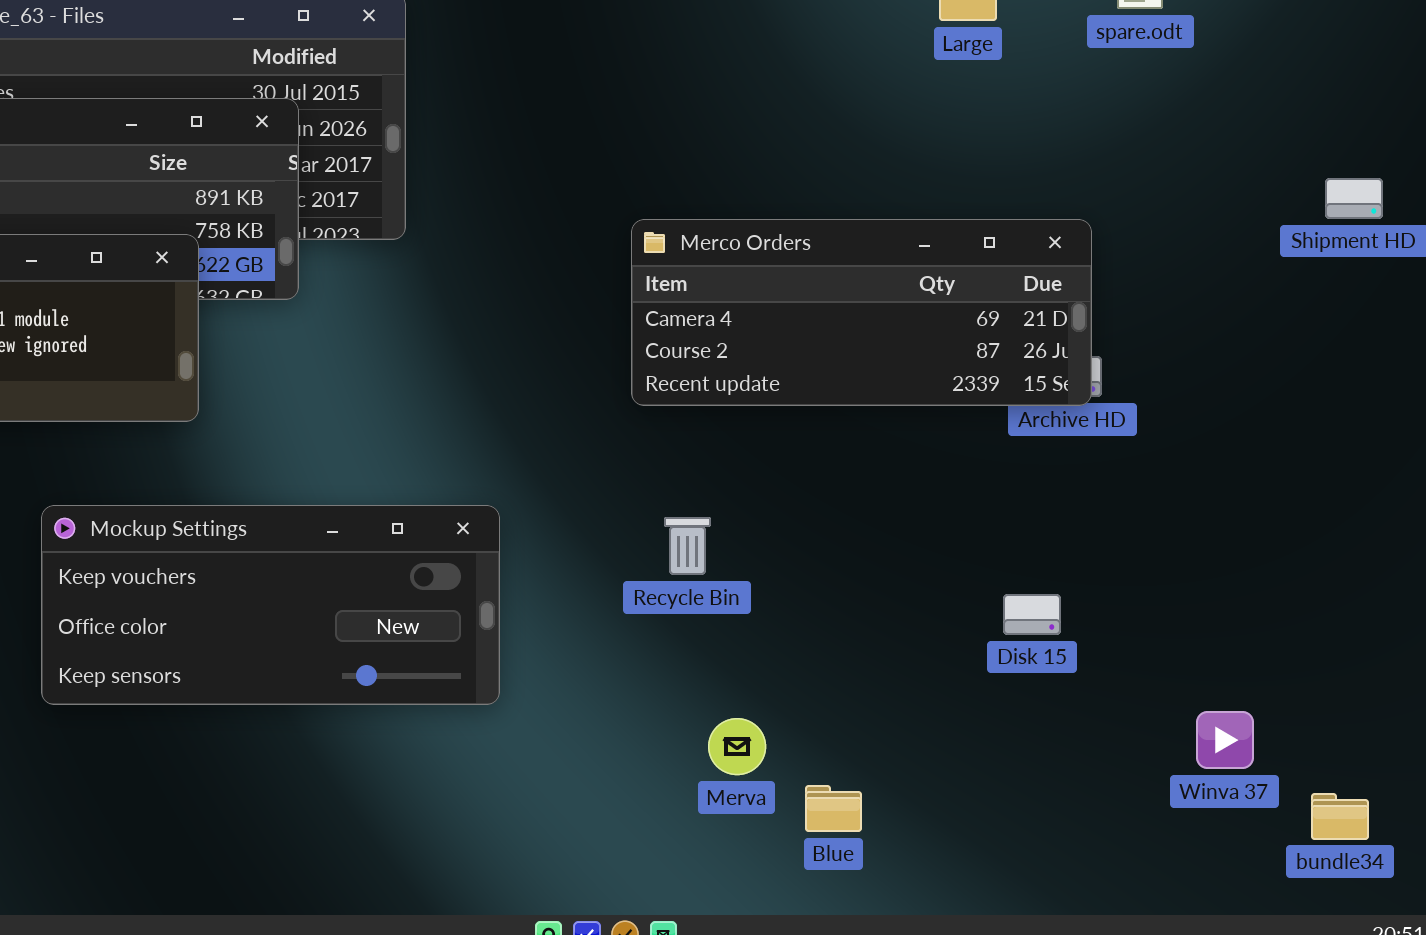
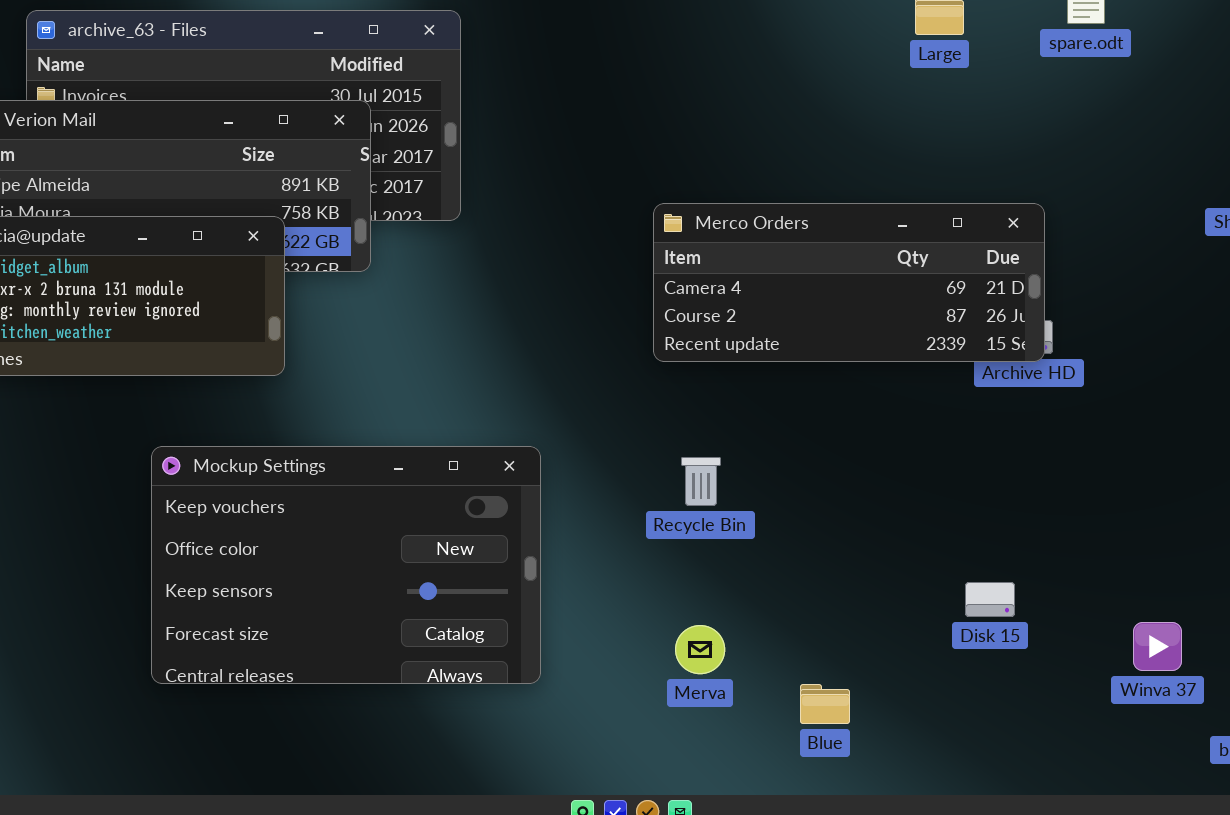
Mockup Settings: [41,505,500,705] -> [151,446,541,684], resized
Disk 15: [1003,594,1061,635] -> [965,582,1015,617], moved
Merva: [708,718,766,775] -> [675,625,725,674], moved

